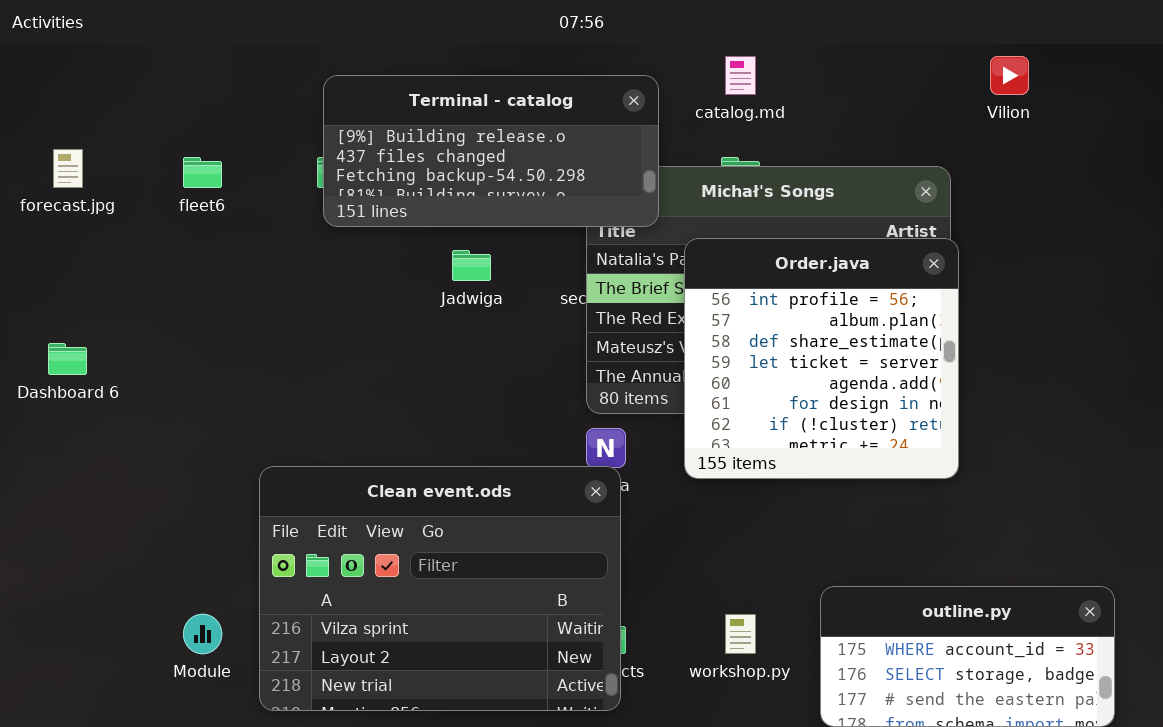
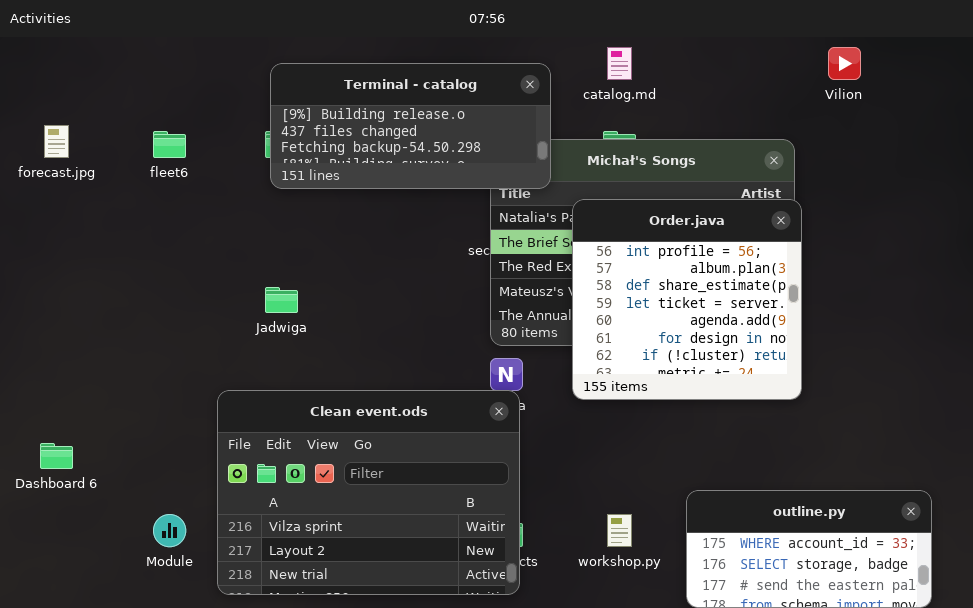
Jadwiga: [452,250,491,281] -> [265,287,298,313], moved
Dashboard 6: [48,343,87,375] -> [40,443,73,469], moved

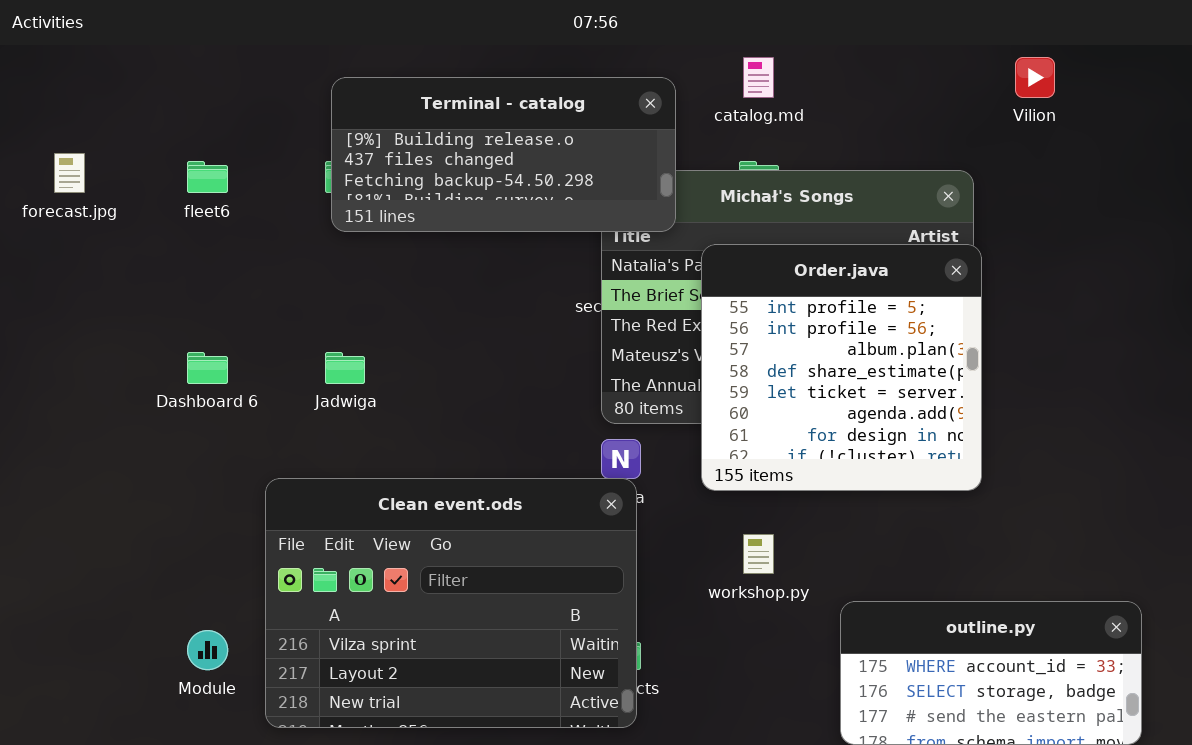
Order.java: [572,199,802,400] -> [701,244,982,491], scrolled up 1 row
Dashboard 6: [40,443,73,469] -> [187,352,228,384], moved
workshop.py: [607,514,632,547] -> [743,534,774,574], moved

